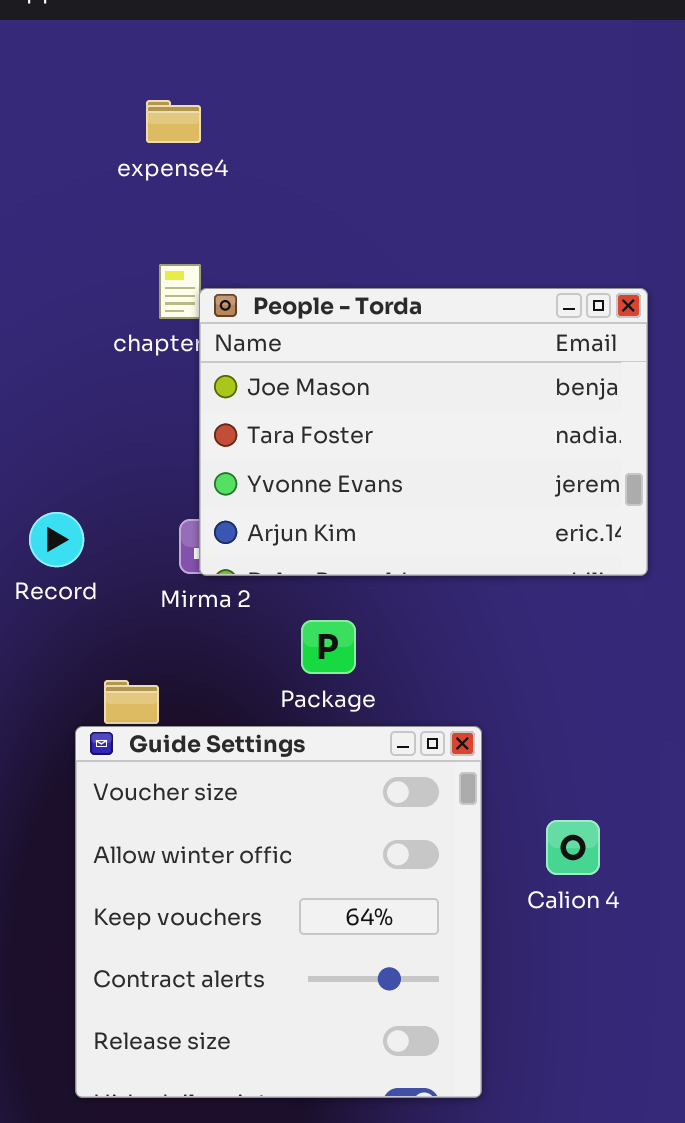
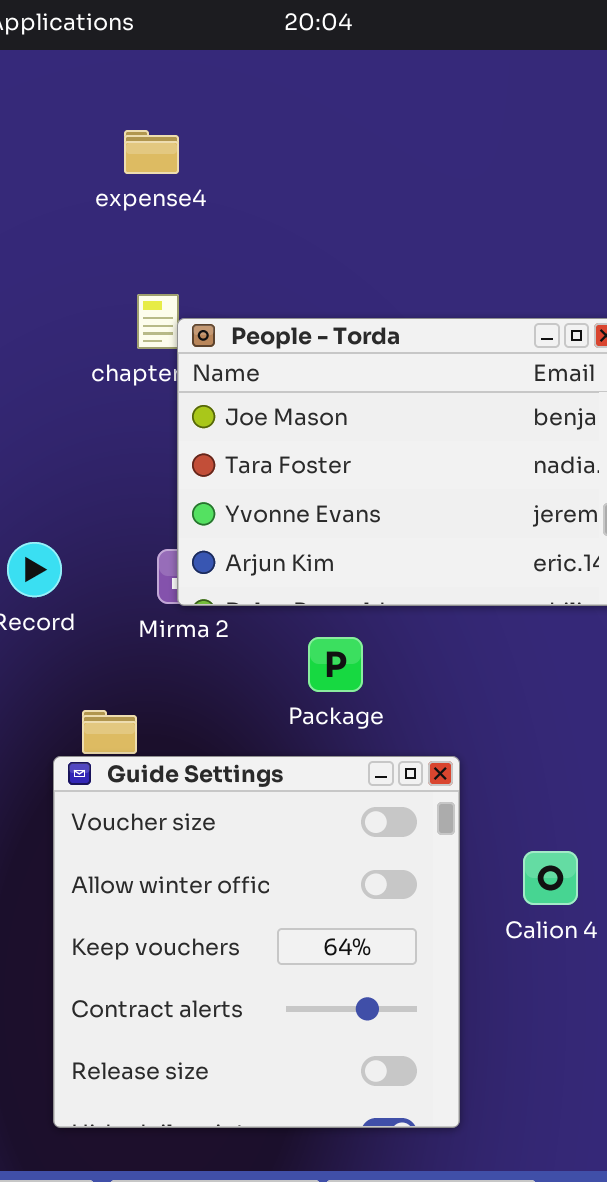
Package: [301,620,356,674] -> [308,637,363,692], moved

